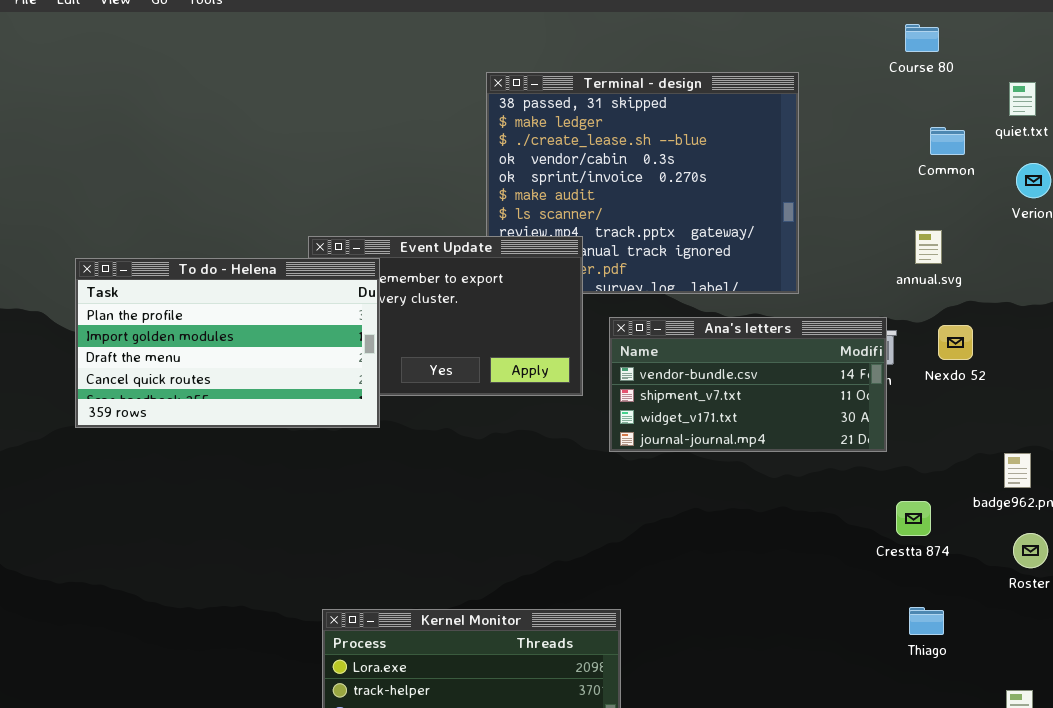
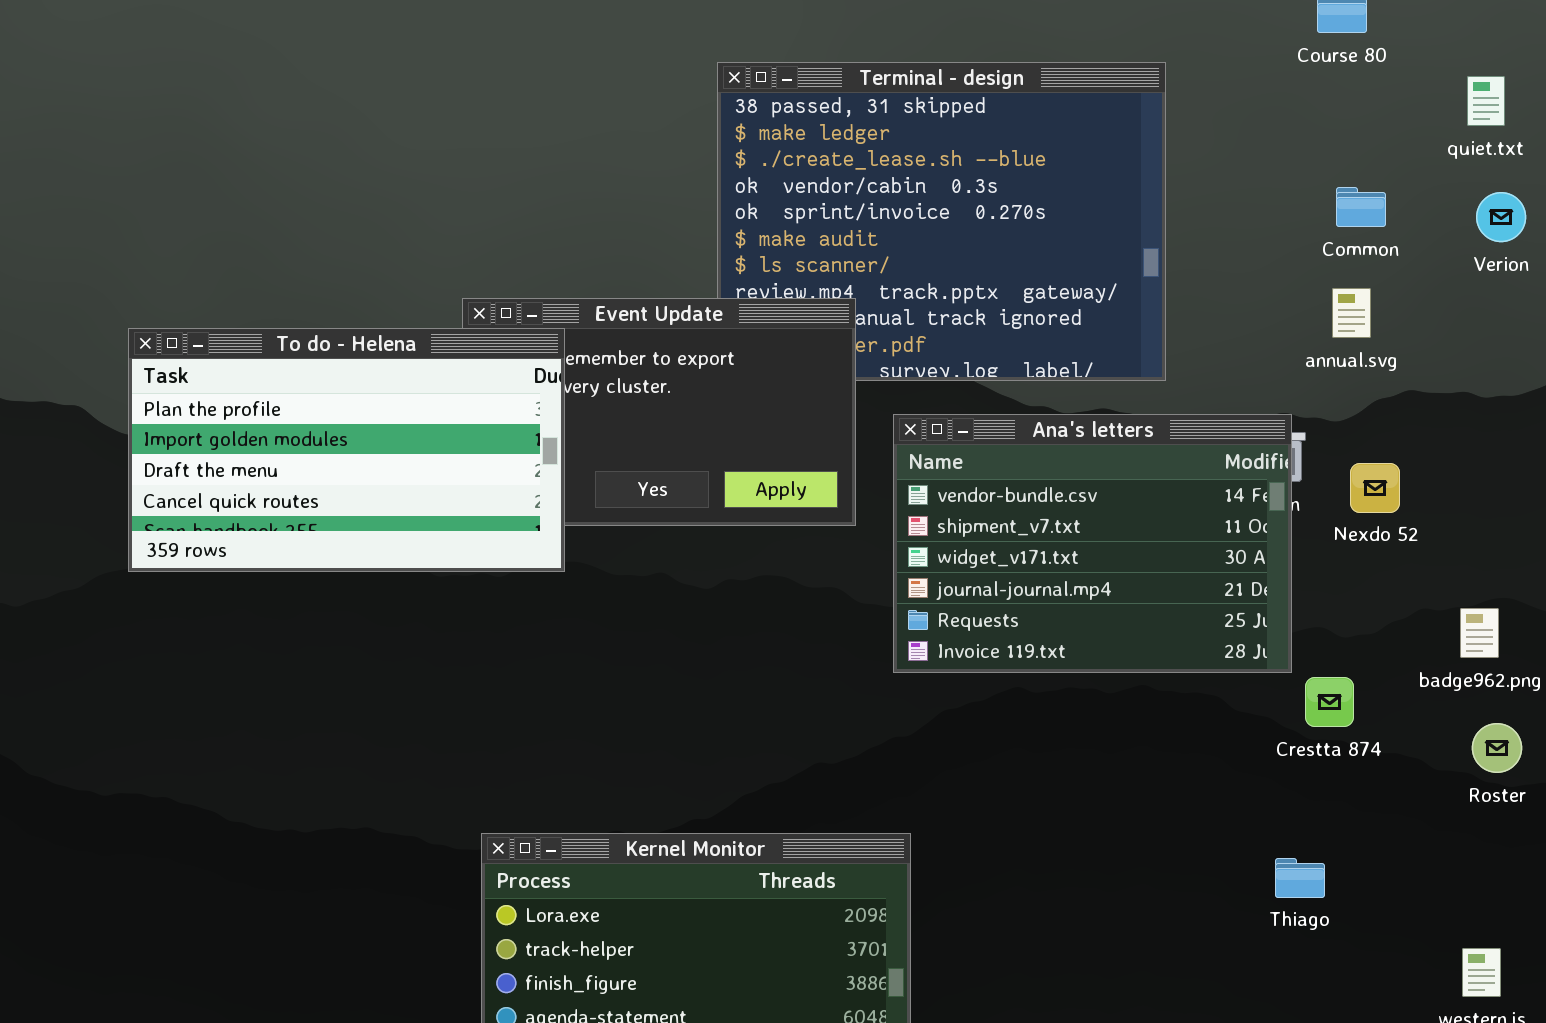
Common: [930,127,965,155] -> [1336,187,1386,227], moved
Ana's letters: [609,317,887,452] -> [893,414,1292,673], resized
Nexdo 52: [938,325,973,360] -> [1350,463,1400,513], moved
Thiago: [909,607,944,635] -> [1275,858,1325,898], moved

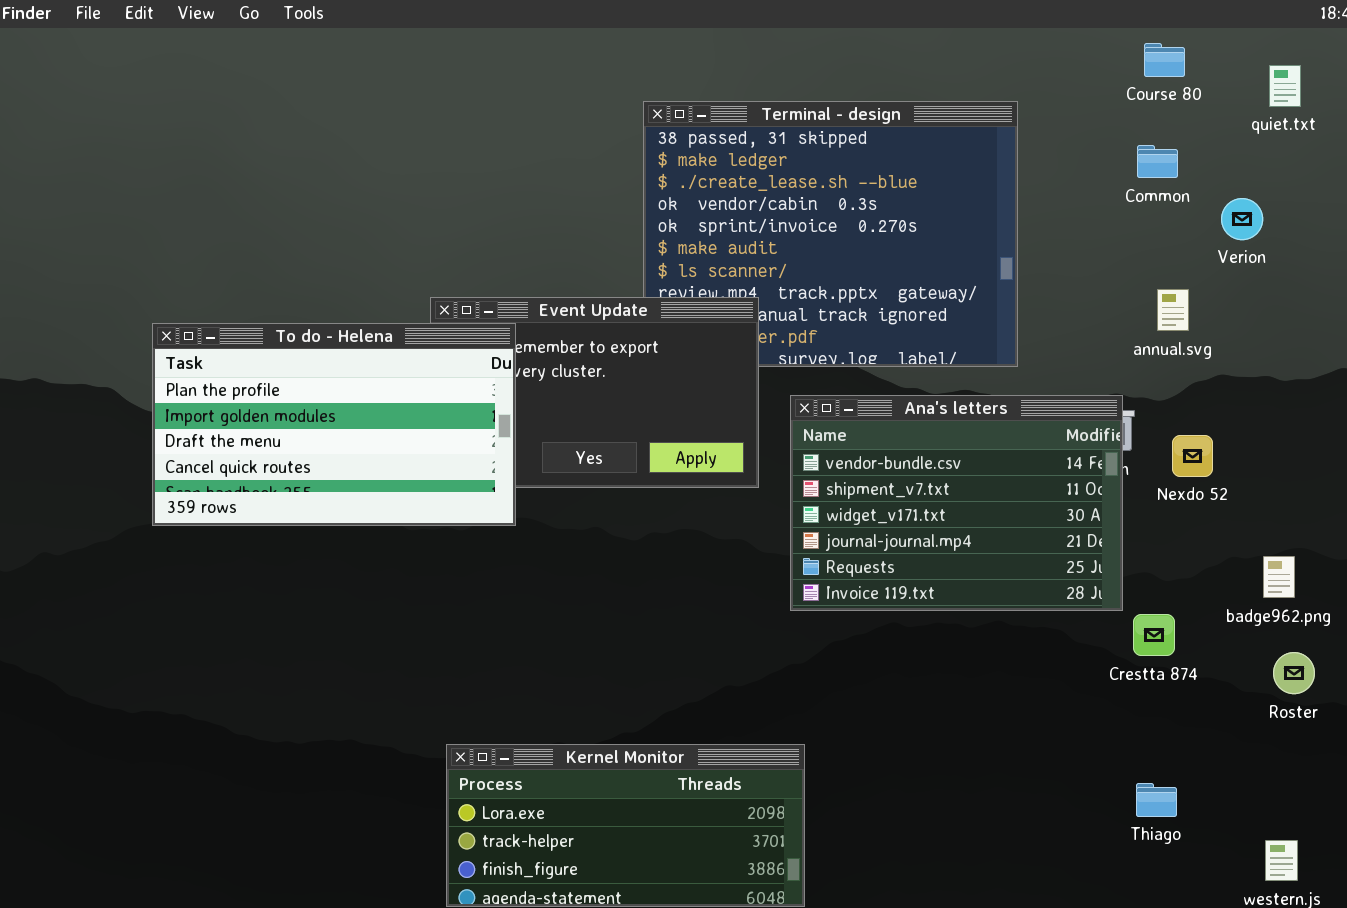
quiet.txt: [1467,76,1505,126] -> [1269,65,1301,107], moved
Common: [1336,187,1386,227] -> [1137,145,1178,178], moved
Verion: [1476,192,1526,242] -> [1221,198,1263,240], moved
Thiago: [1275,858,1325,898] -> [1136,783,1177,817], moved

